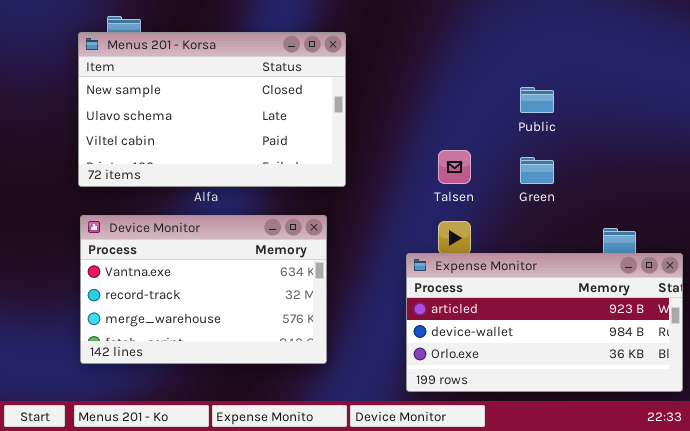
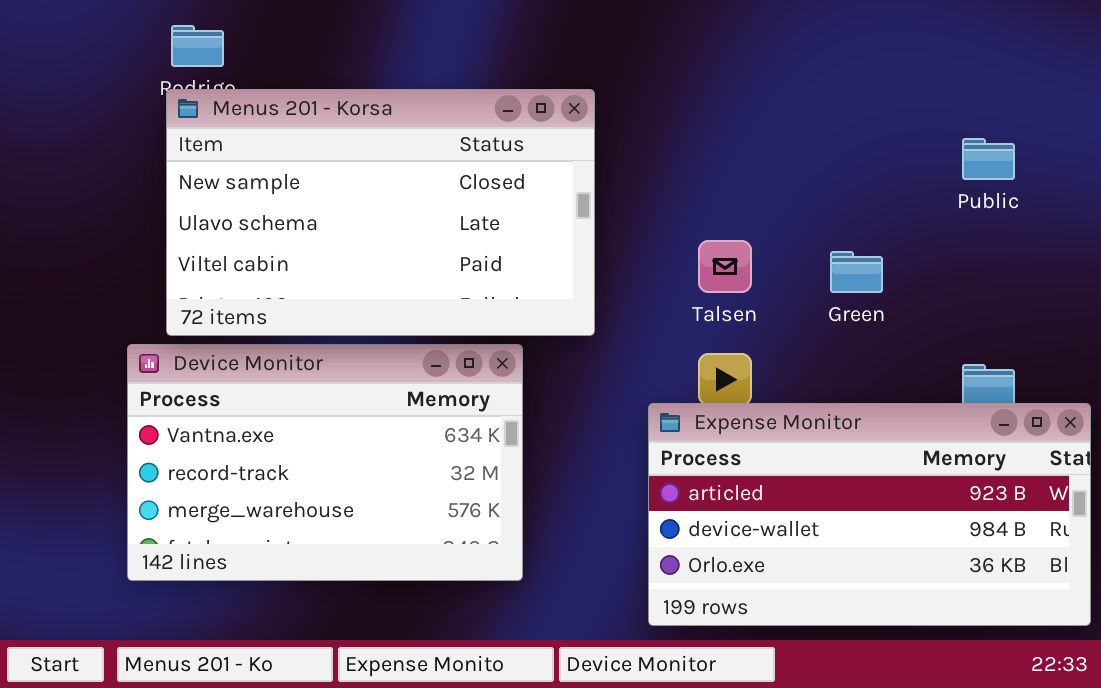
Menus 201 - Korsa: [78,32,346,187] -> [166,89,595,336], moved
Public: [520,87,554,113] -> [962,138,1015,180], moved

